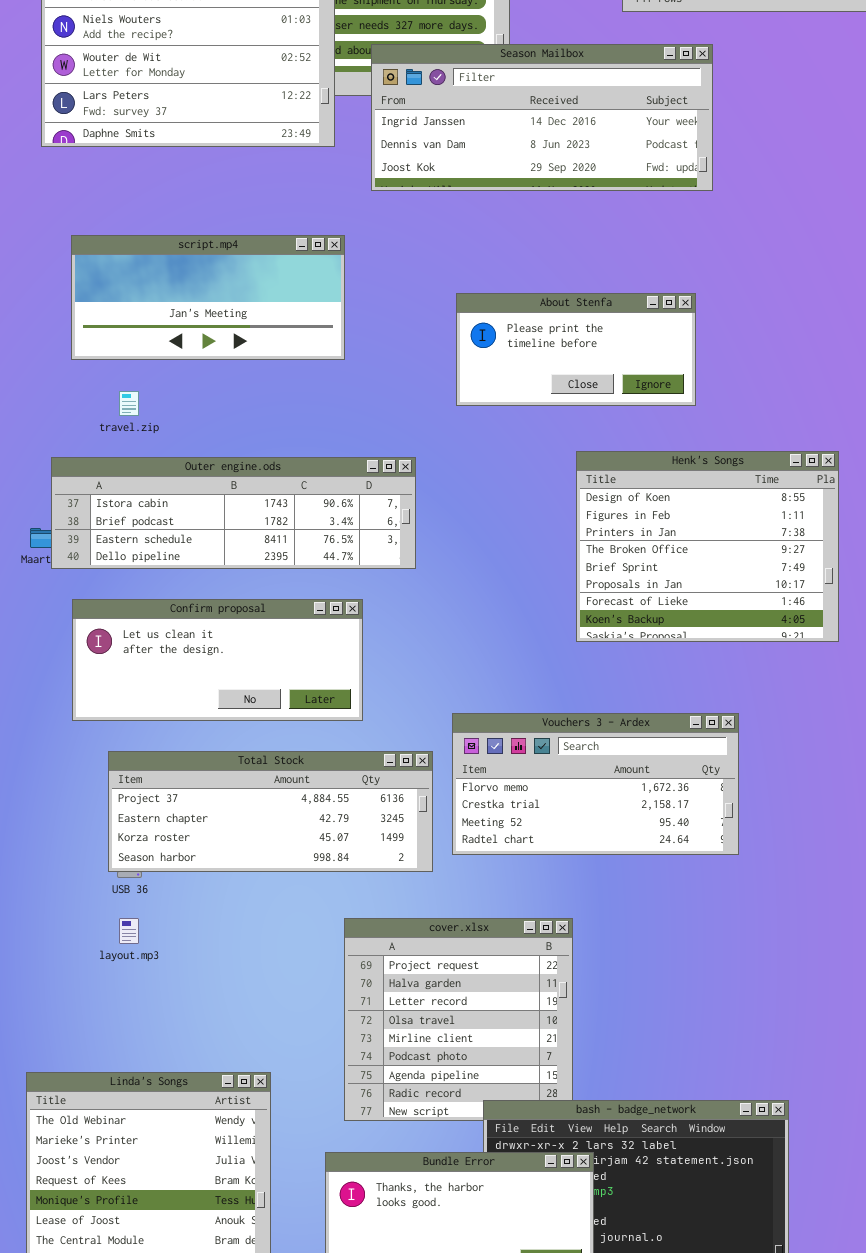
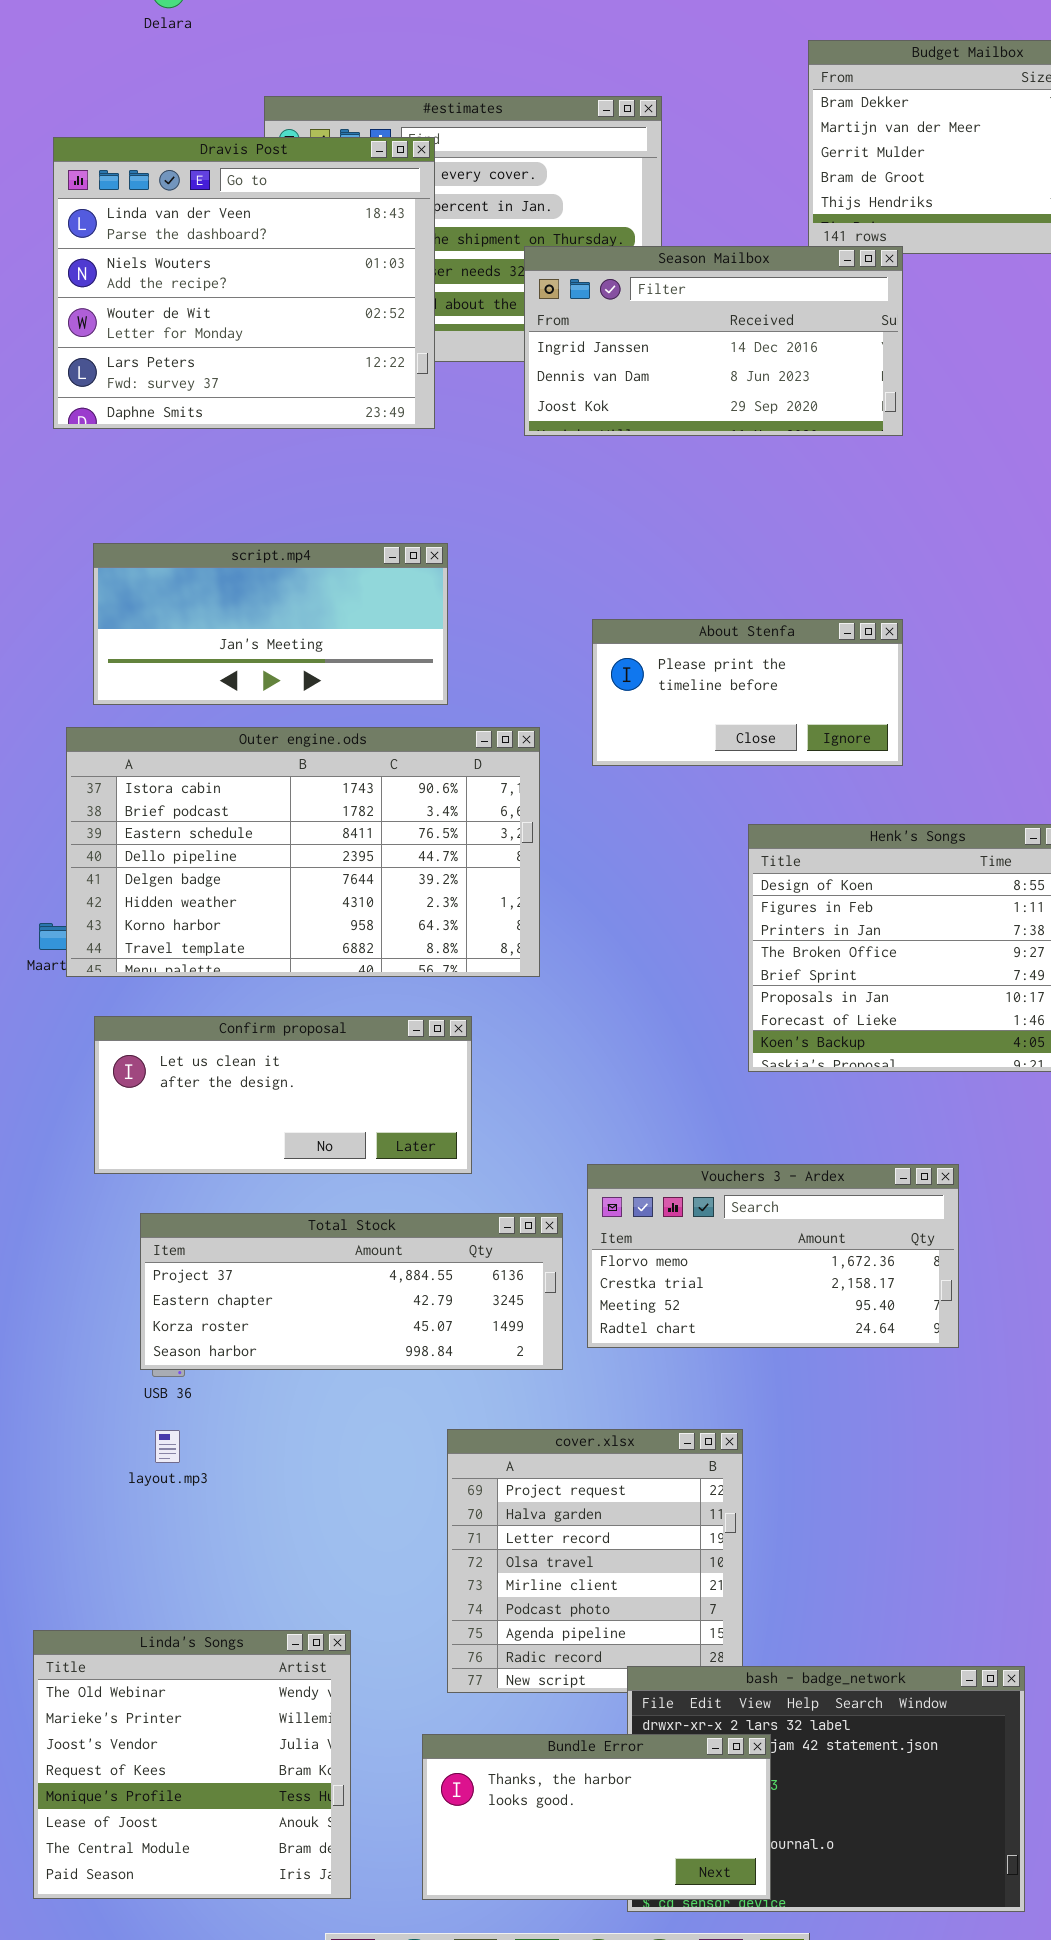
Season Mailbox: [371,44,713,191] -> [524,246,903,436], moved, resized
Outer engine.ods: [51,457,416,569] -> [66,727,540,977], resized

